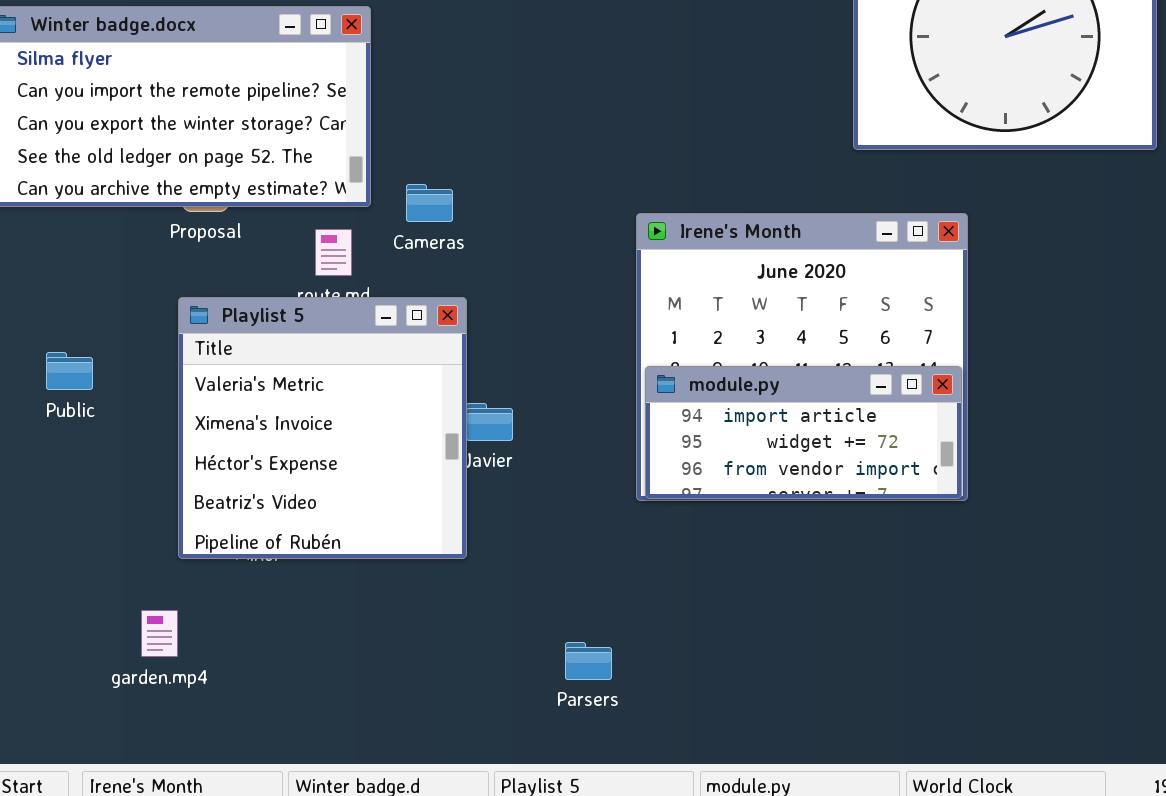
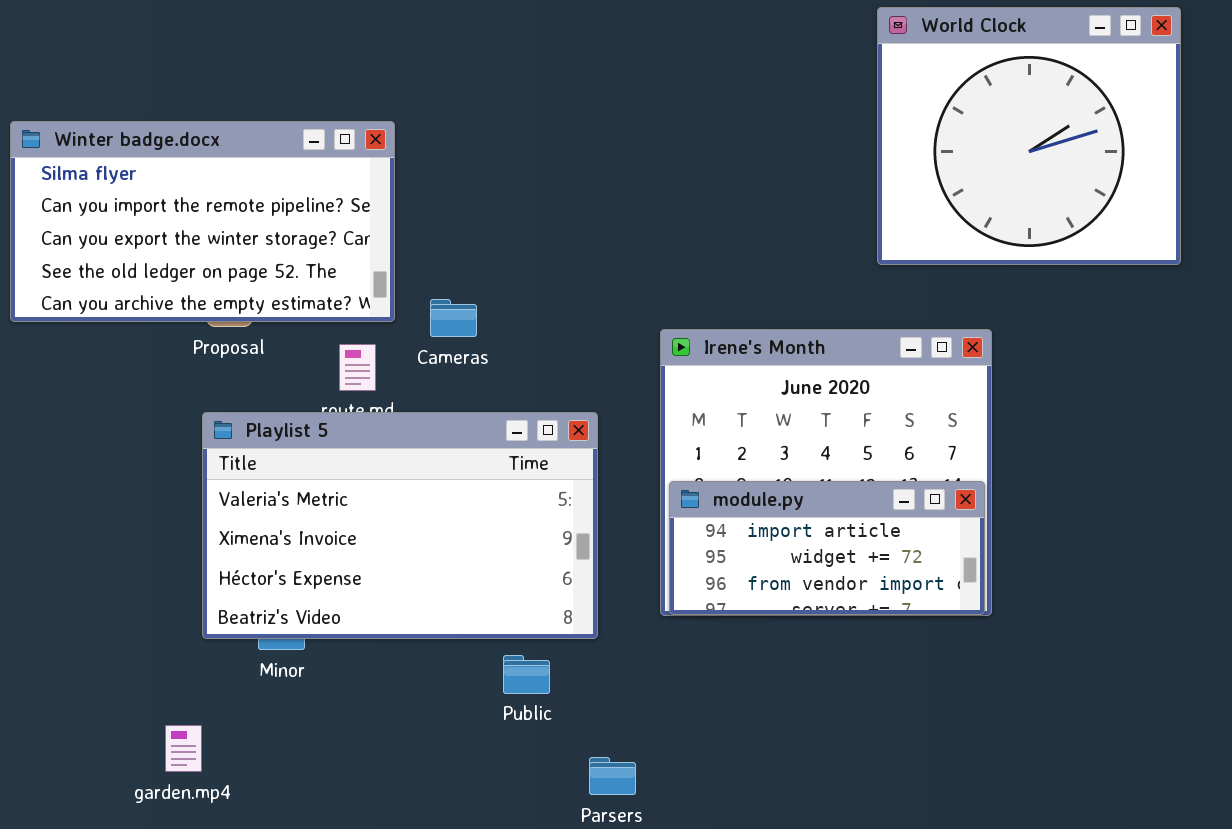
Playlist 5: [178,297,467,559] -> [202,412,598,639], resized
Public: [46,352,93,390] -> [503,655,550,694], moved

